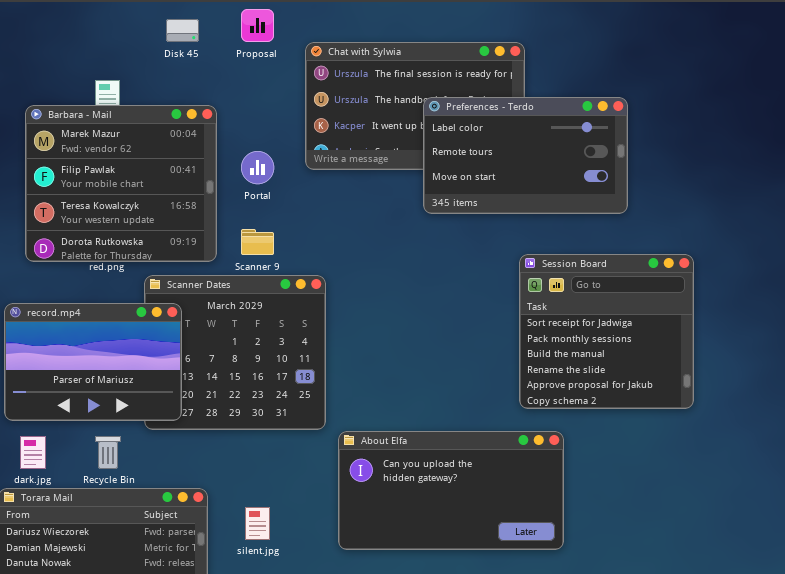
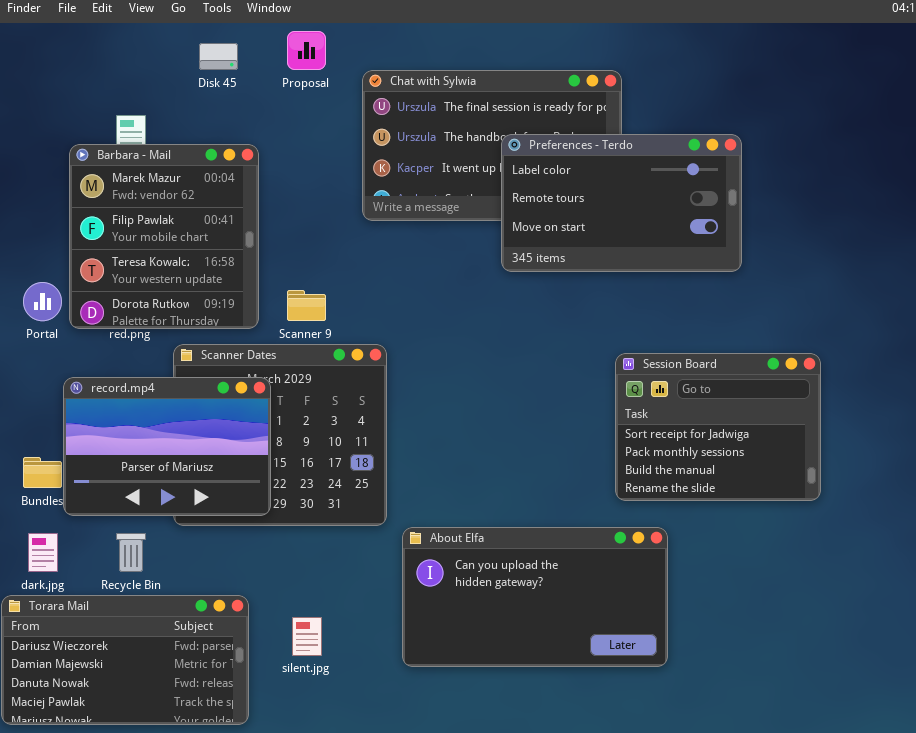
Barbara - Mail: [25,105,217,262] -> [69,144,259,329], resized
Portal: [241,151,274,184] -> [23,282,62,321], moved
Session Board: [519,254,694,409] -> [615,353,821,501], resized
record.mp4: [4,303,182,421] -> [63,377,271,516], moved

